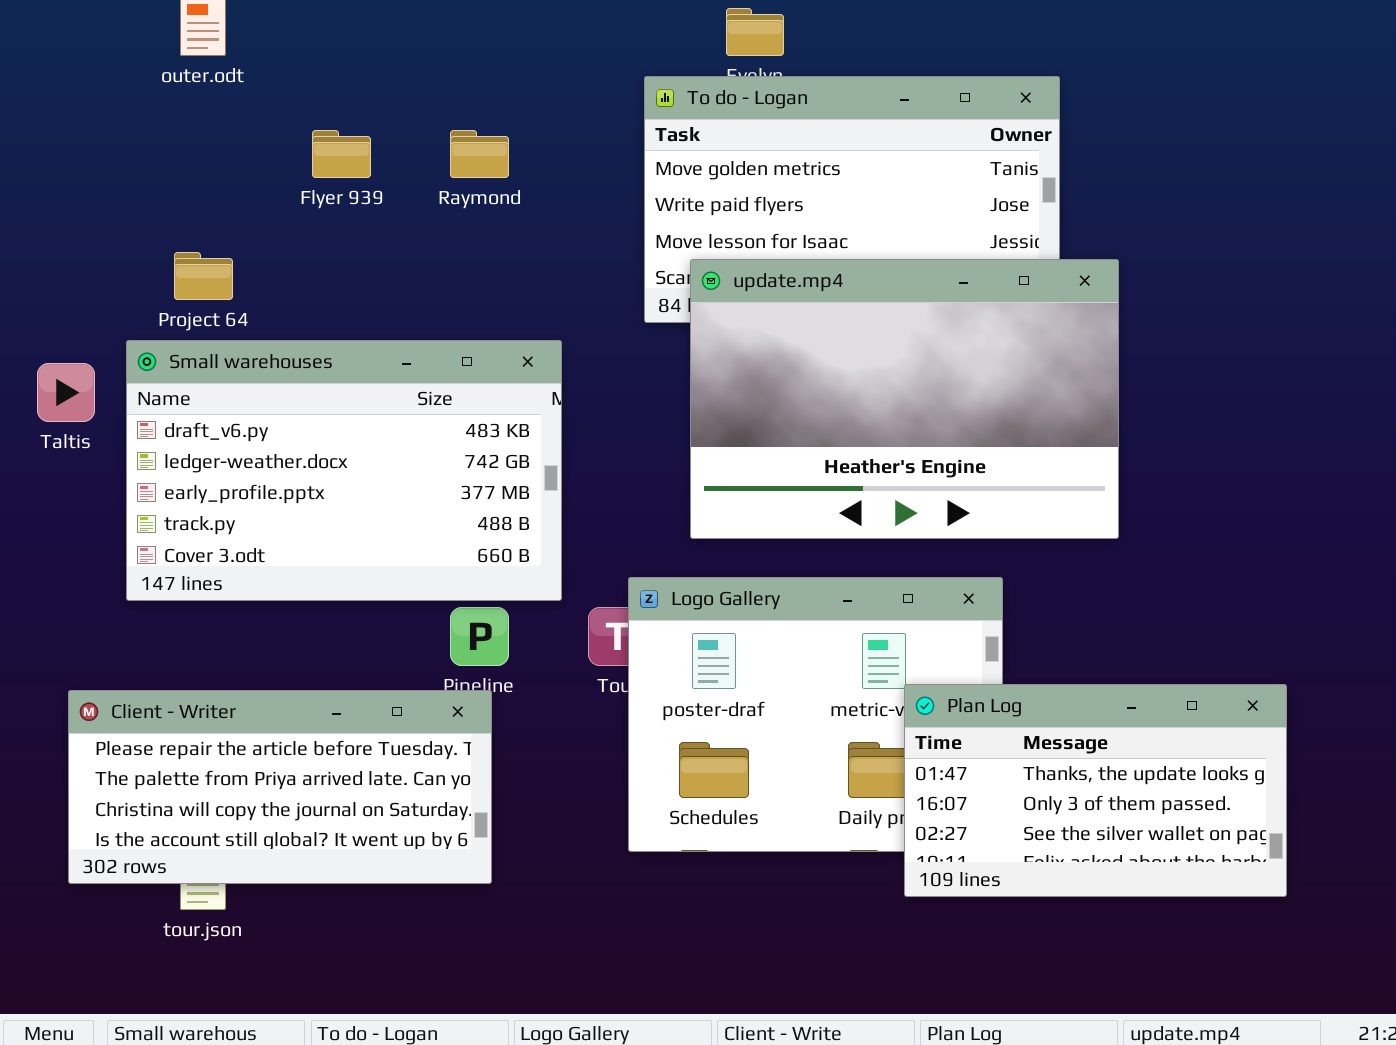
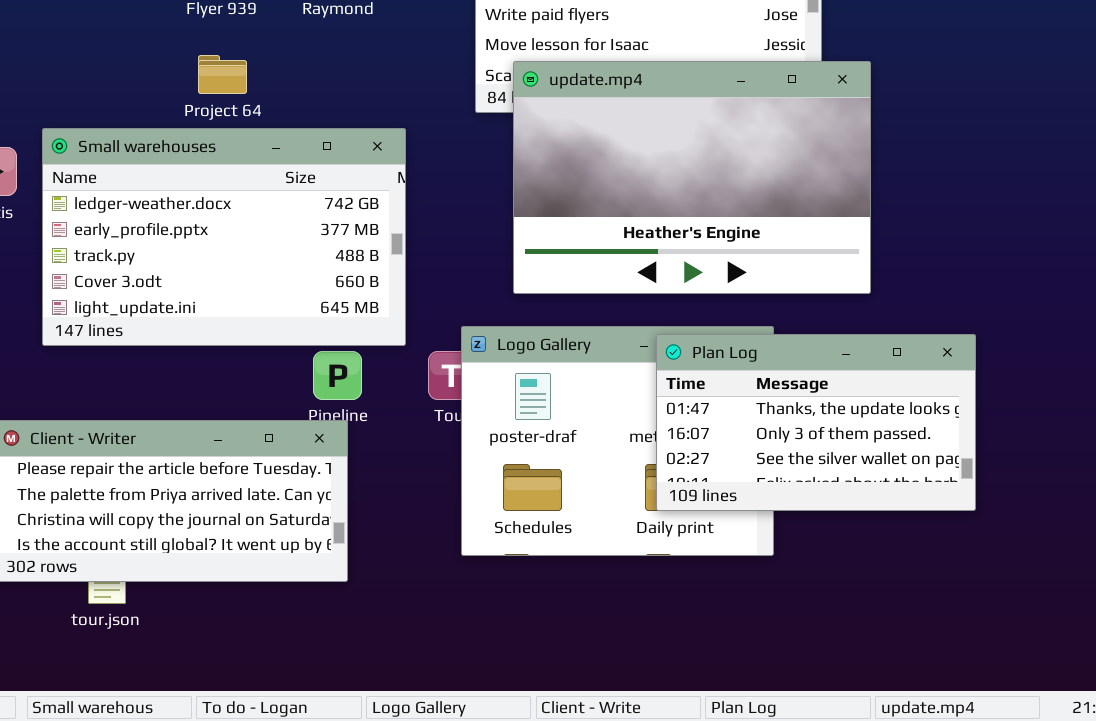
Project 64: [174,252,233,300] -> [198,55,247,94], moved
Small warehouses: [126,340,562,601] -> [42,128,406,346], scrolled down 1 row
Plan Log: [904,684,1287,897] -> [656,334,976,511], moved

